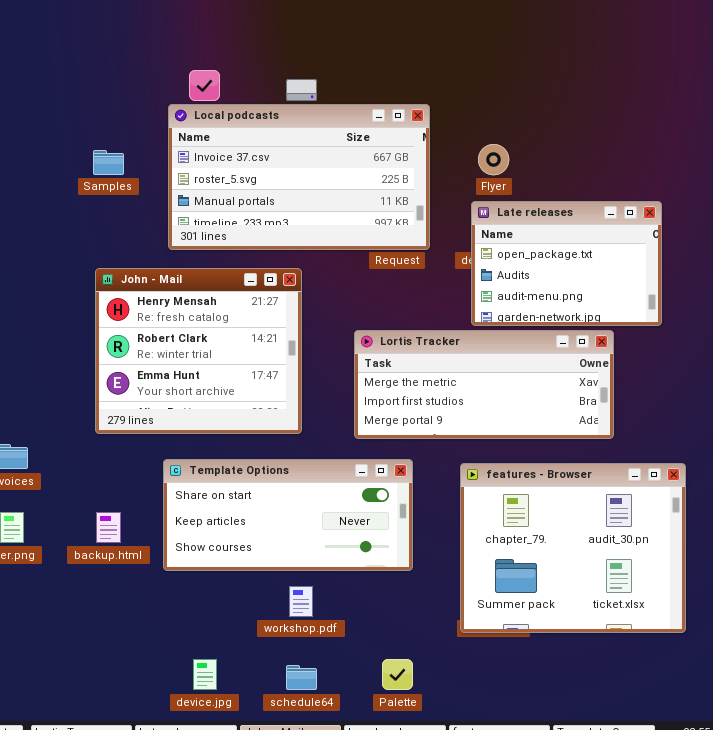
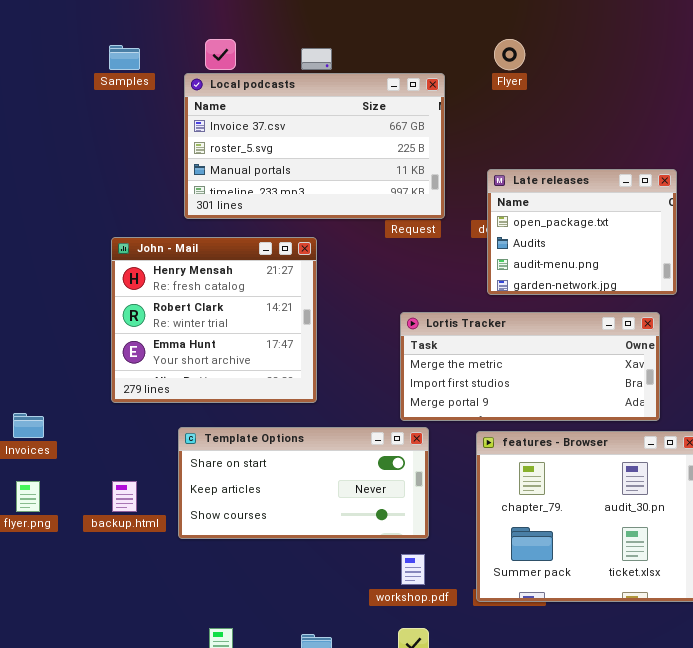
Flyer: [478,144,509,175] -> [494,39,525,70], moved
Samples: [93,150,124,175] -> [109,45,140,70], moved
Lortis Tracker: [354,330,614,439] -> [400,312,660,421], moved
workshop.pdf: [289,586,313,617] -> [401,554,425,585], moved

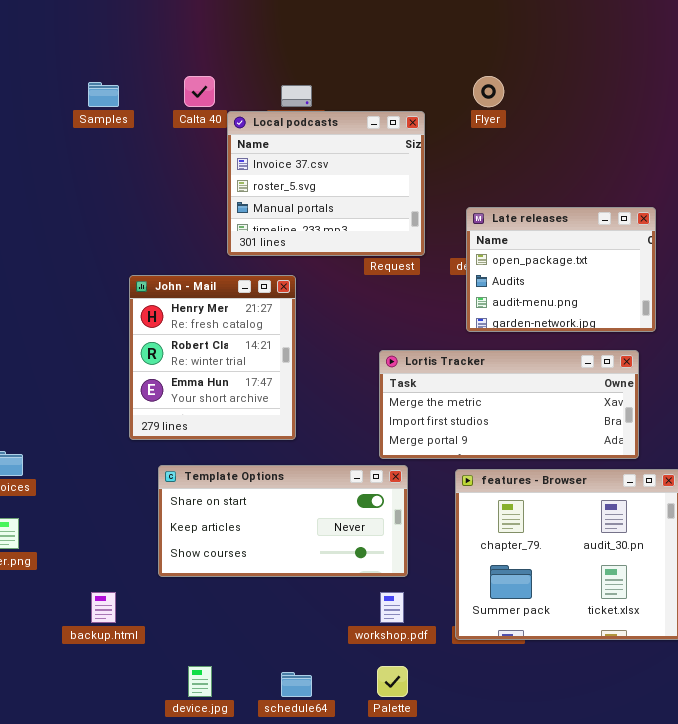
Local podcasts: [184,73,445,219] -> [227,111,425,256], resized
John - Mail: [111,237,317,403] -> [129,275,296,440], resized
backup.html: [112,481,137,512] -> [91,592,116,623], moved

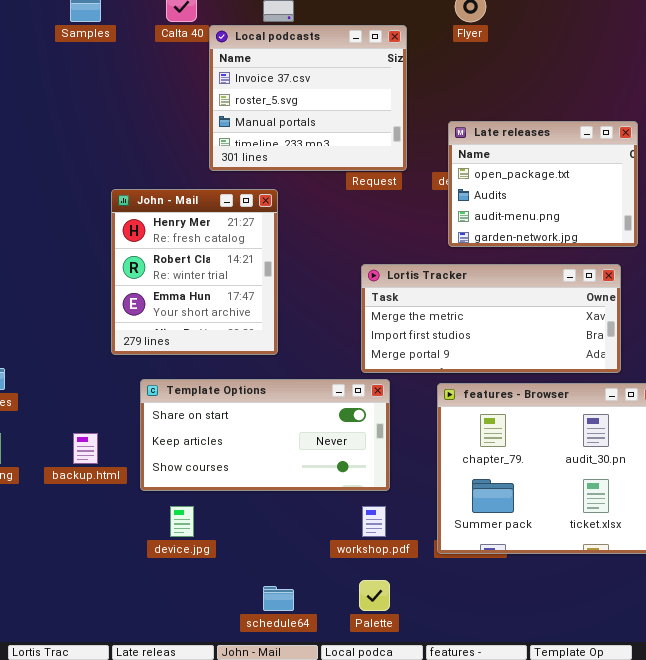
backup.html: [91,592,116,623] -> [73,433,98,464], moved
device.jpg: [188,666,212,697] -> [170,506,194,537], moved

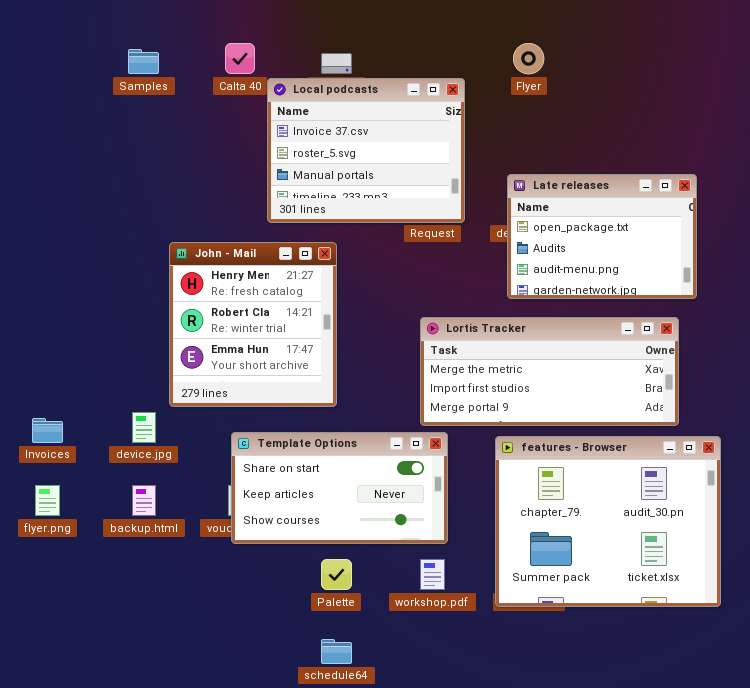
Template Options: [140,379,390,491] -> [231,432,448,544], resized
device.jpg: [170,506,194,537] -> [132,412,156,443], moved
Palette: [359,580,390,611] -> [321,559,352,590], moved

